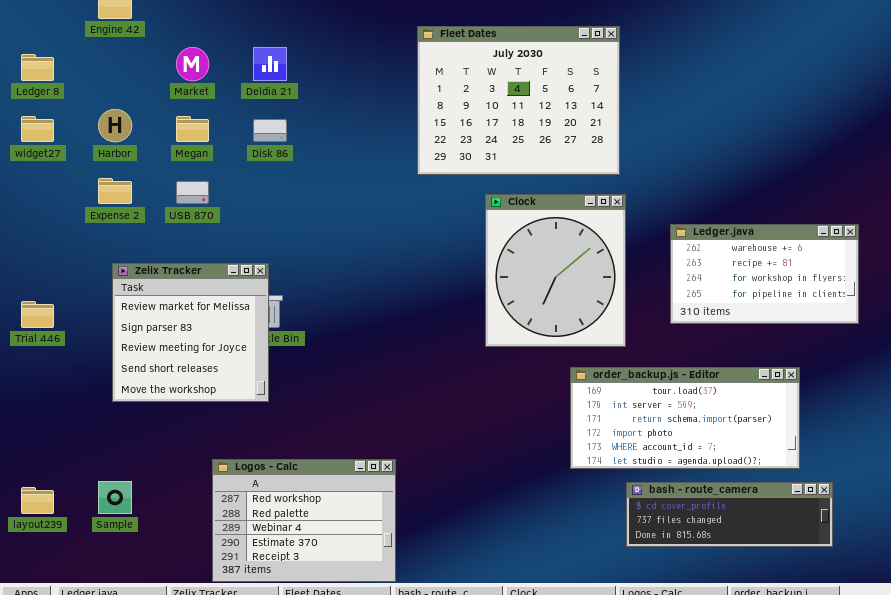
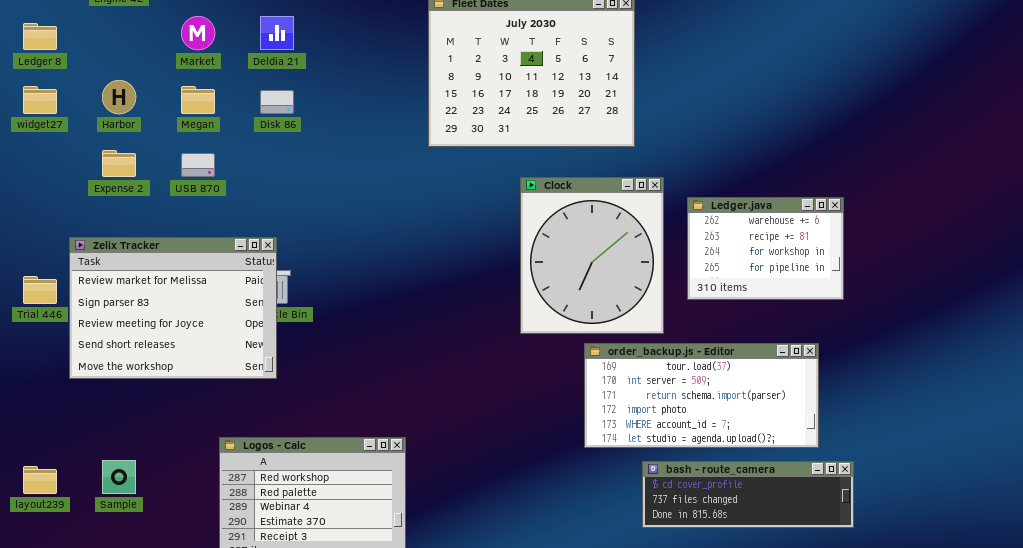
Clock: [485,194,626,347] -> [520,177,664,334], moved
Ledger.java: [670,224,859,324] -> [687,197,844,300], resized
Zelix Tracker: [112,263,269,402] -> [69,237,277,379], resized

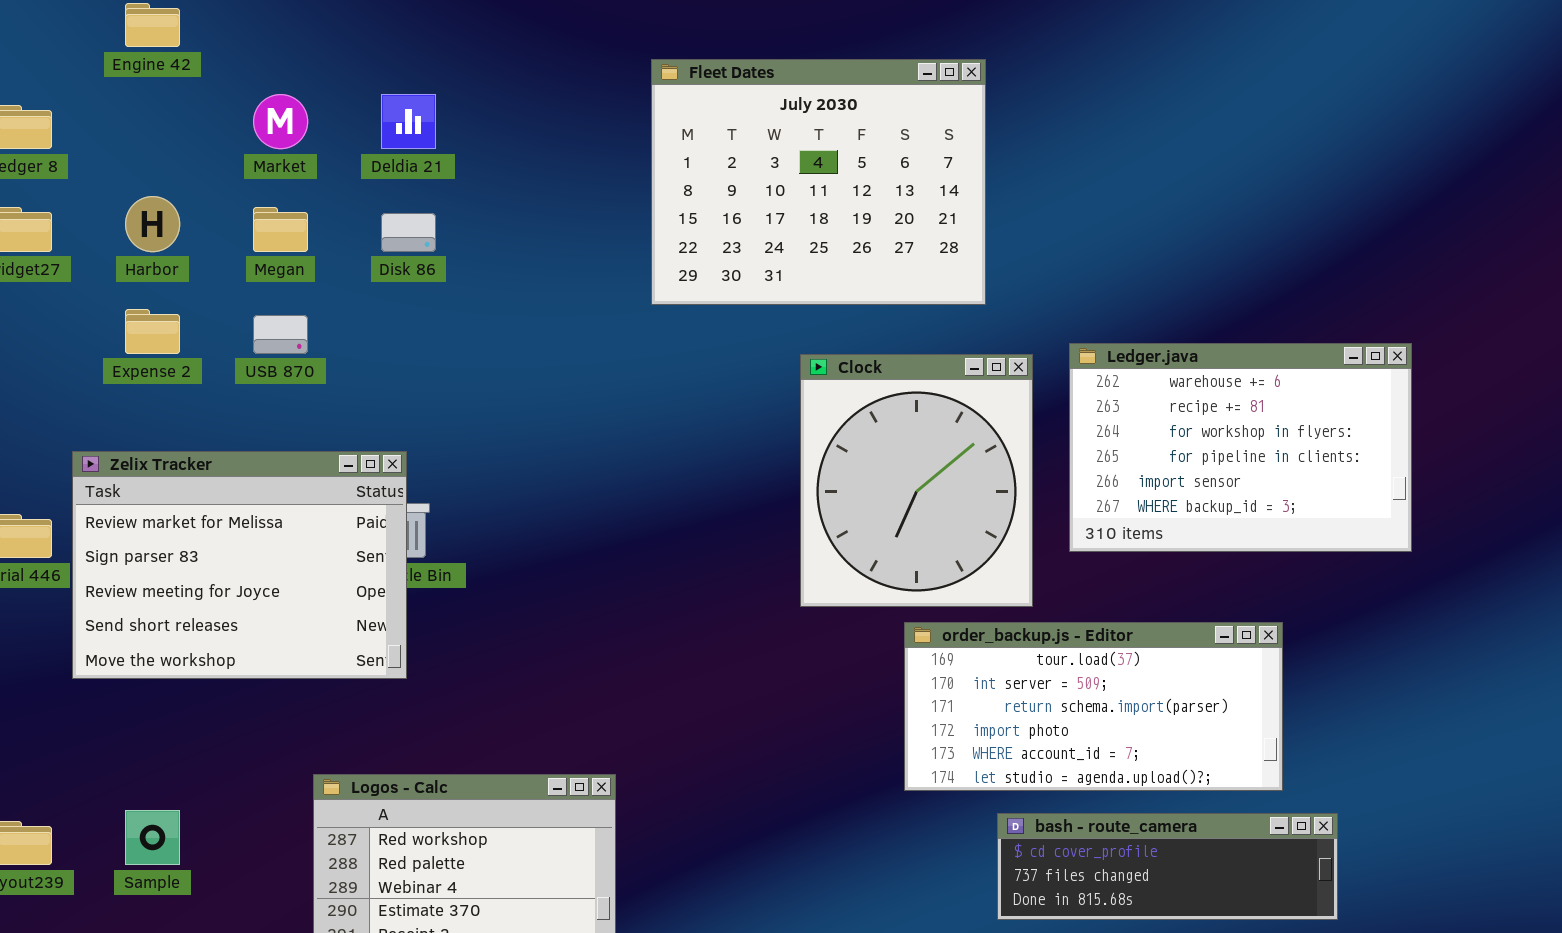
Ledger.java: [687,197,844,300] -> [1069,343,1412,552], resized

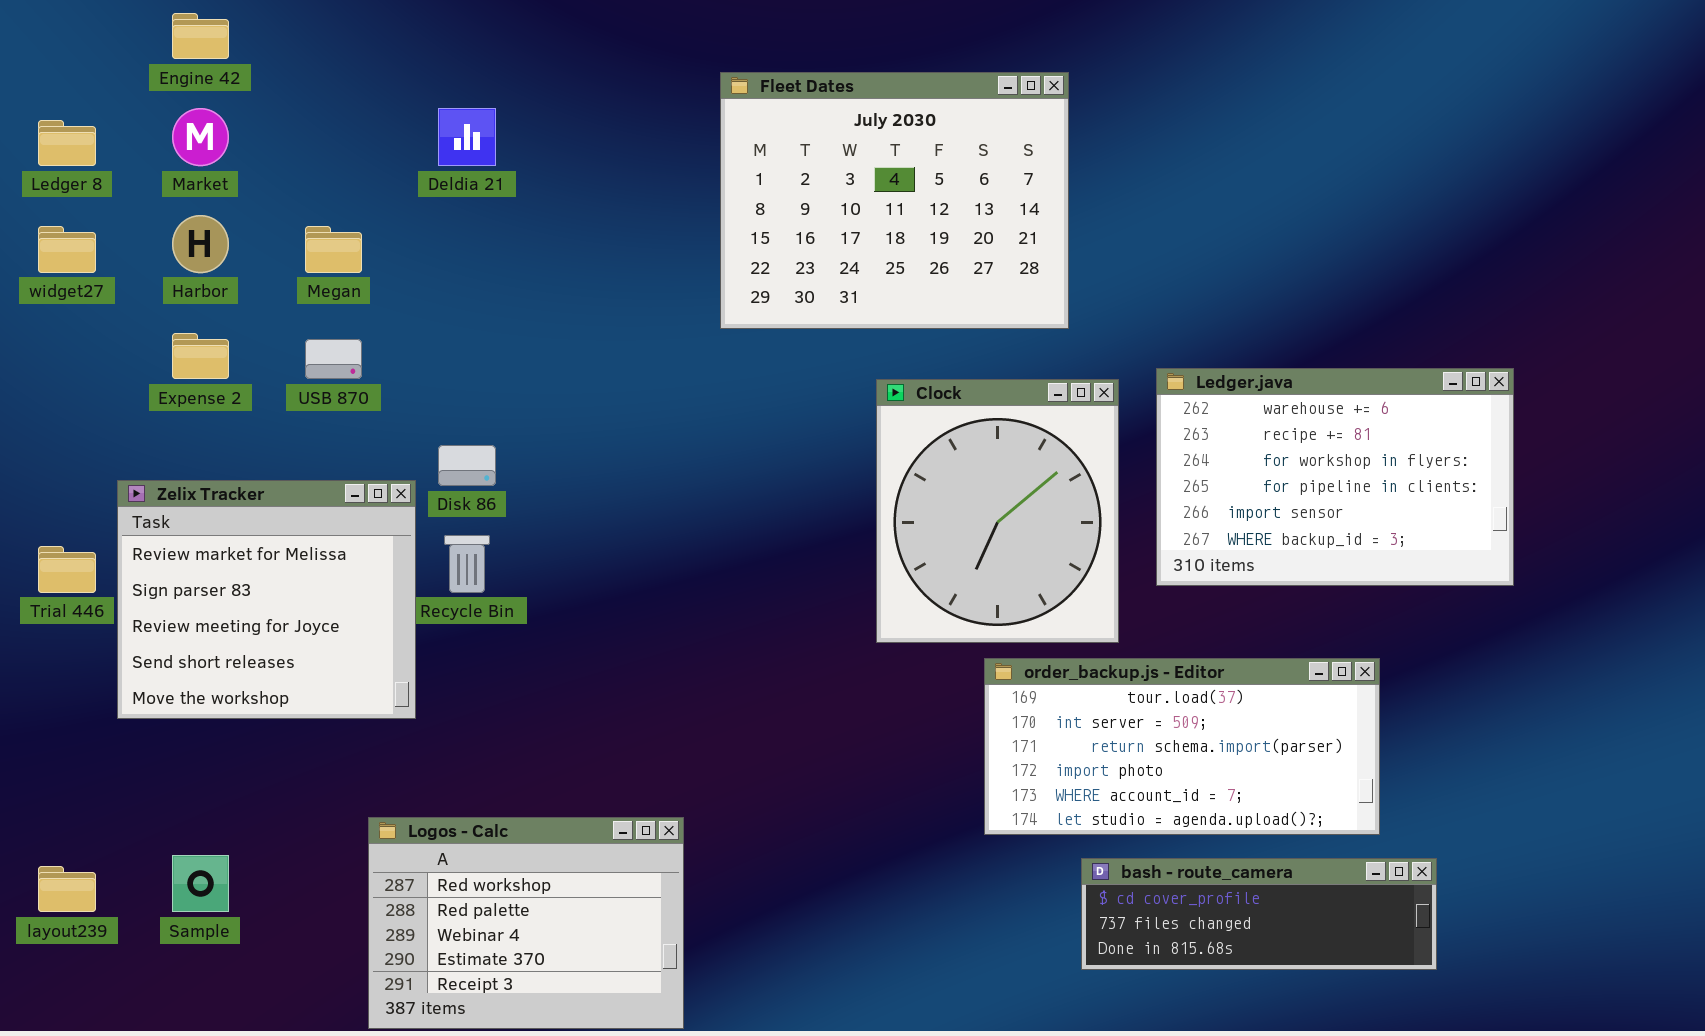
Market: [253,94,308,149] -> [172,108,229,166], moved
Disk 86: [381,213,436,252] -> [438,445,496,486], moved
Zelix Tracker: [72,451,407,679] -> [117,480,416,719], resized

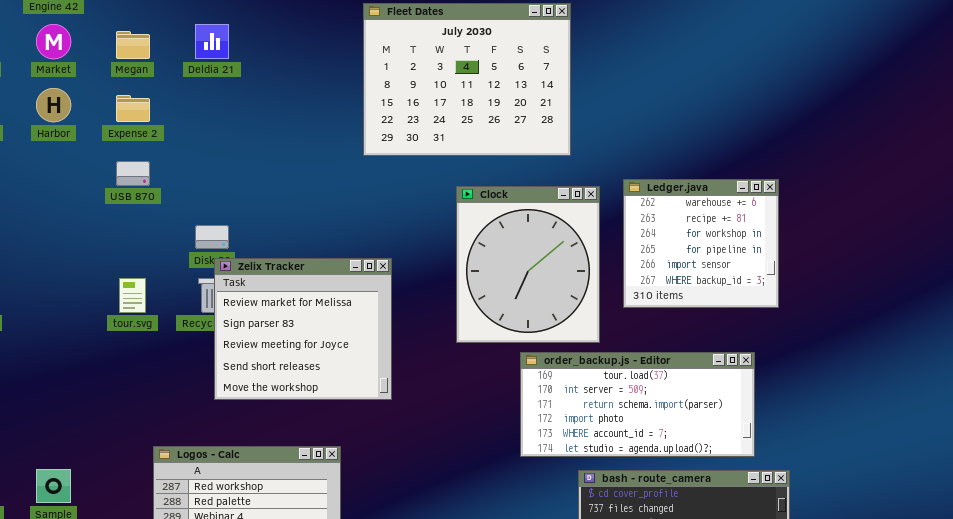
Megan: [305,226,362,273] -> [116,31,150,59], moved
Expense 2: [172,333,229,379] -> [116,95,150,122], moved
Ledger.java: [1156,368,1514,586] -> [623,179,779,308], resized
Zelix Tracker: [117,480,416,719] -> [214,258,392,400], moved

